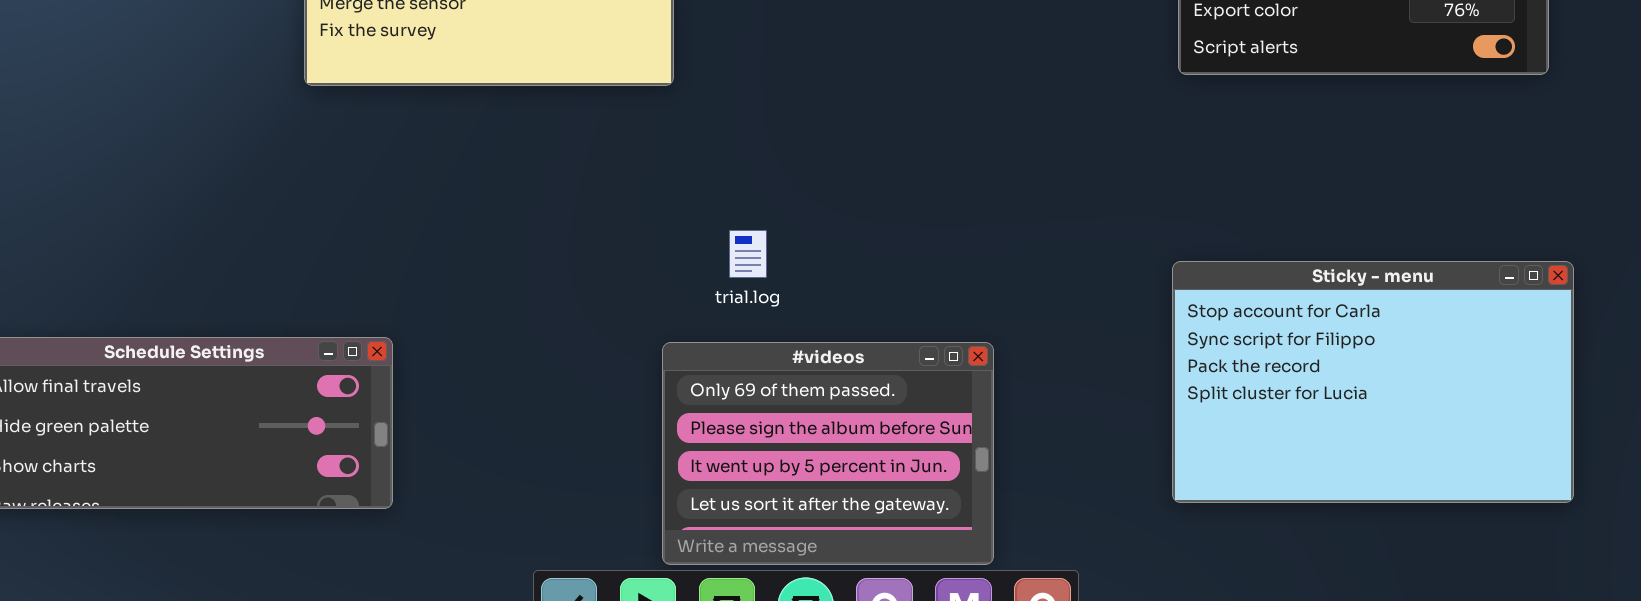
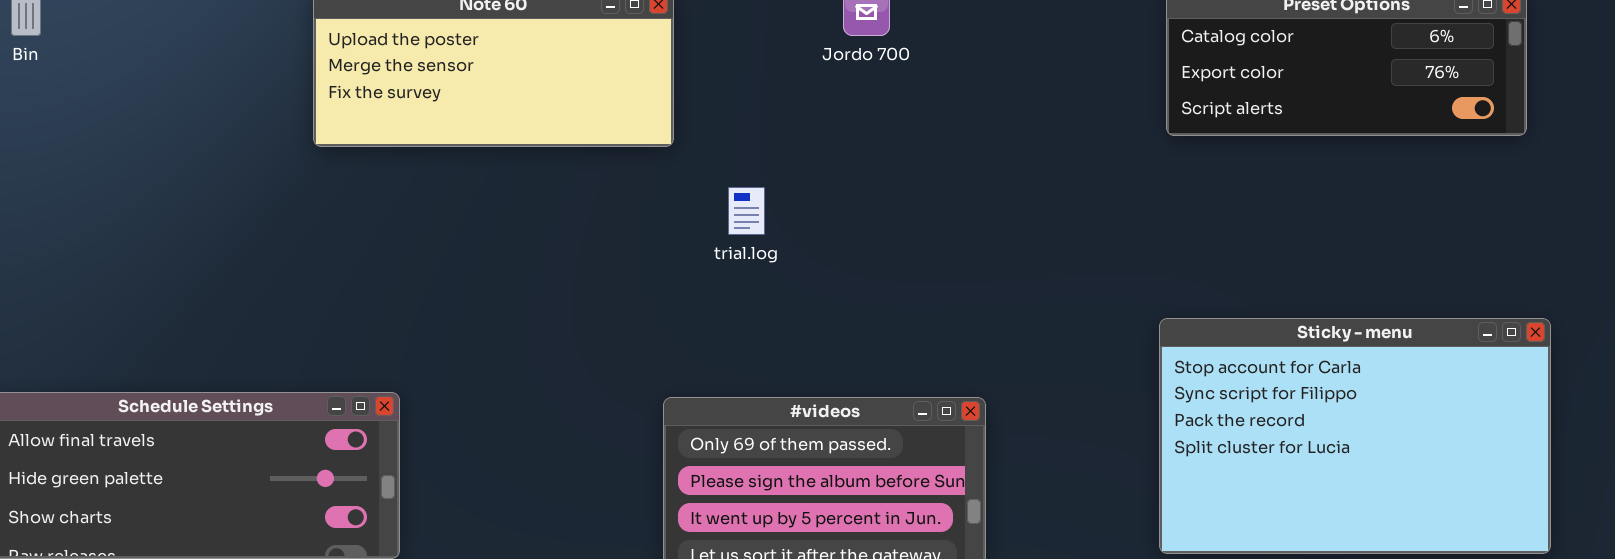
trial.log: [729,230,767,278] -> [728,187,765,235], moved

